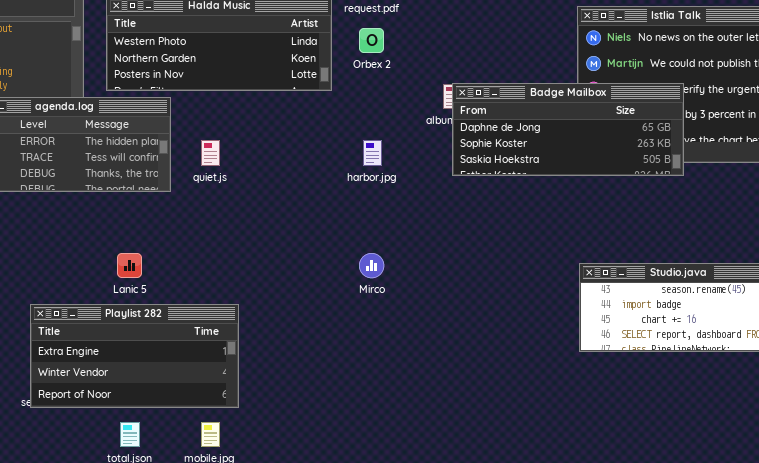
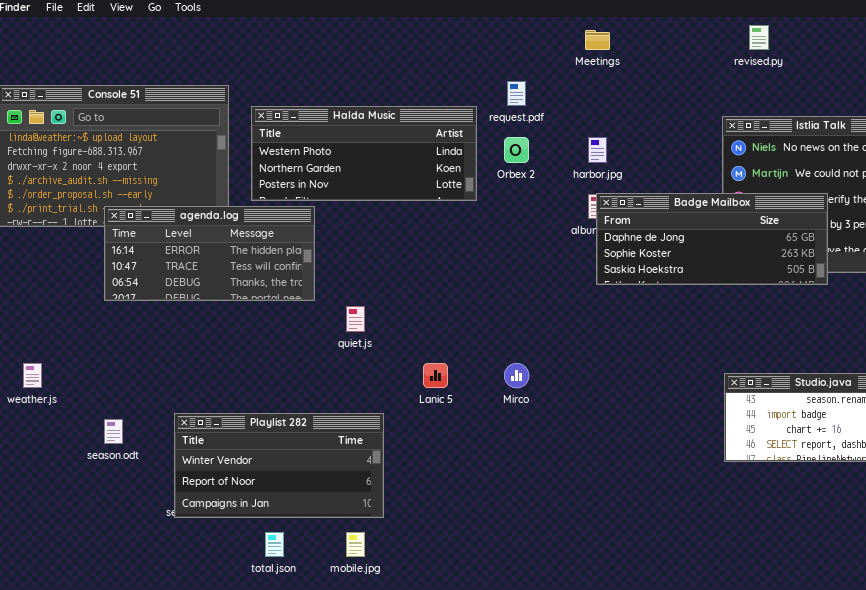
quiet.js: [201,140,220,166] -> [346,306,365,332], moved
harbor.jpg: [363,140,382,166] -> [588,137,607,163], moved
Lanic 5: [117,253,142,278] -> [423,363,448,388], moved
Playlist 282: [30,304,239,408] -> [174,413,384,518], scrolled down 1 row

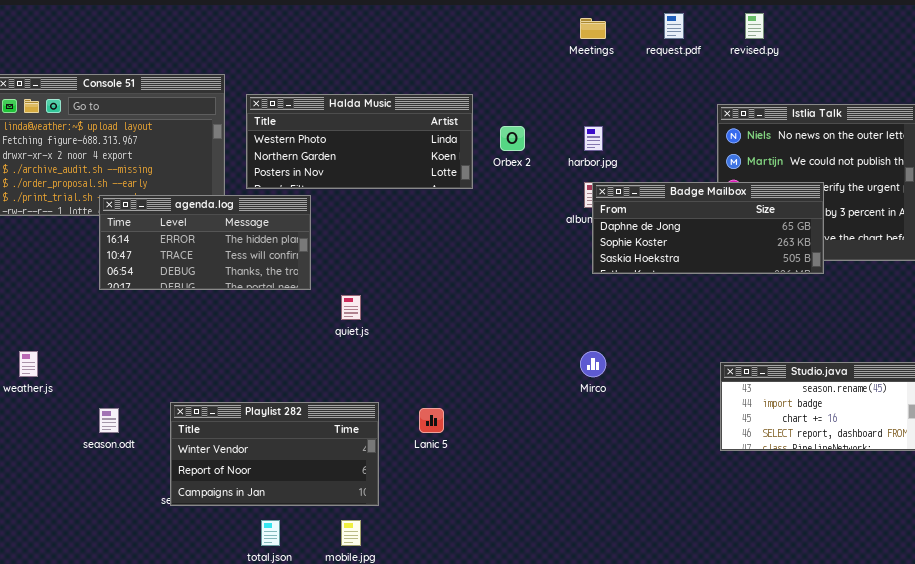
request.pdf: [507,81,526,106] -> [664,13,684,39], moved
Lanic 5: [423,363,448,388] -> [419,408,444,433], moved
Mirco: [504,363,529,388] -> [580,351,606,377], moved

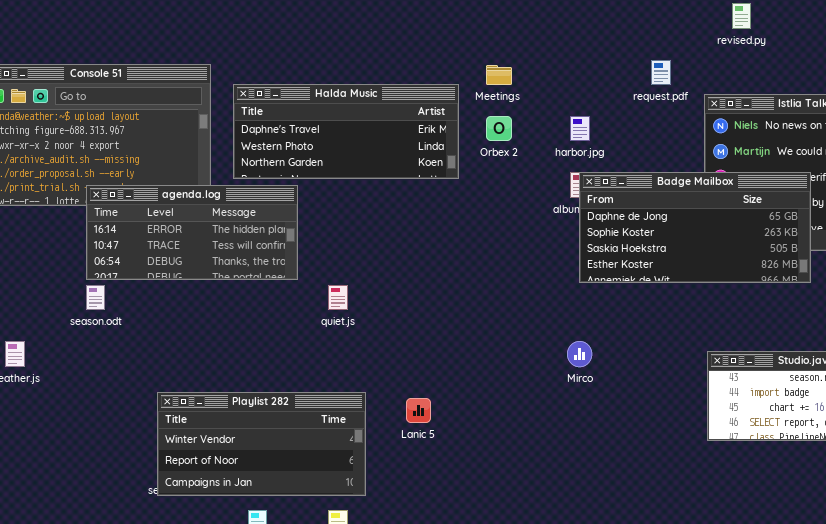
request.pdf: [664,13,684,39] -> [651,60,671,85], moved
Meetings: [580,18,606,39] -> [486,65,512,85], moved
Halda Music: [246,94,473,189] -> [233,84,459,179], scrolled up 1 row
Badge Mailbox: [592,182,824,274] -> [579,172,811,283], resized
season.odt: [99,408,119,433] -> [86,285,105,310], moved

